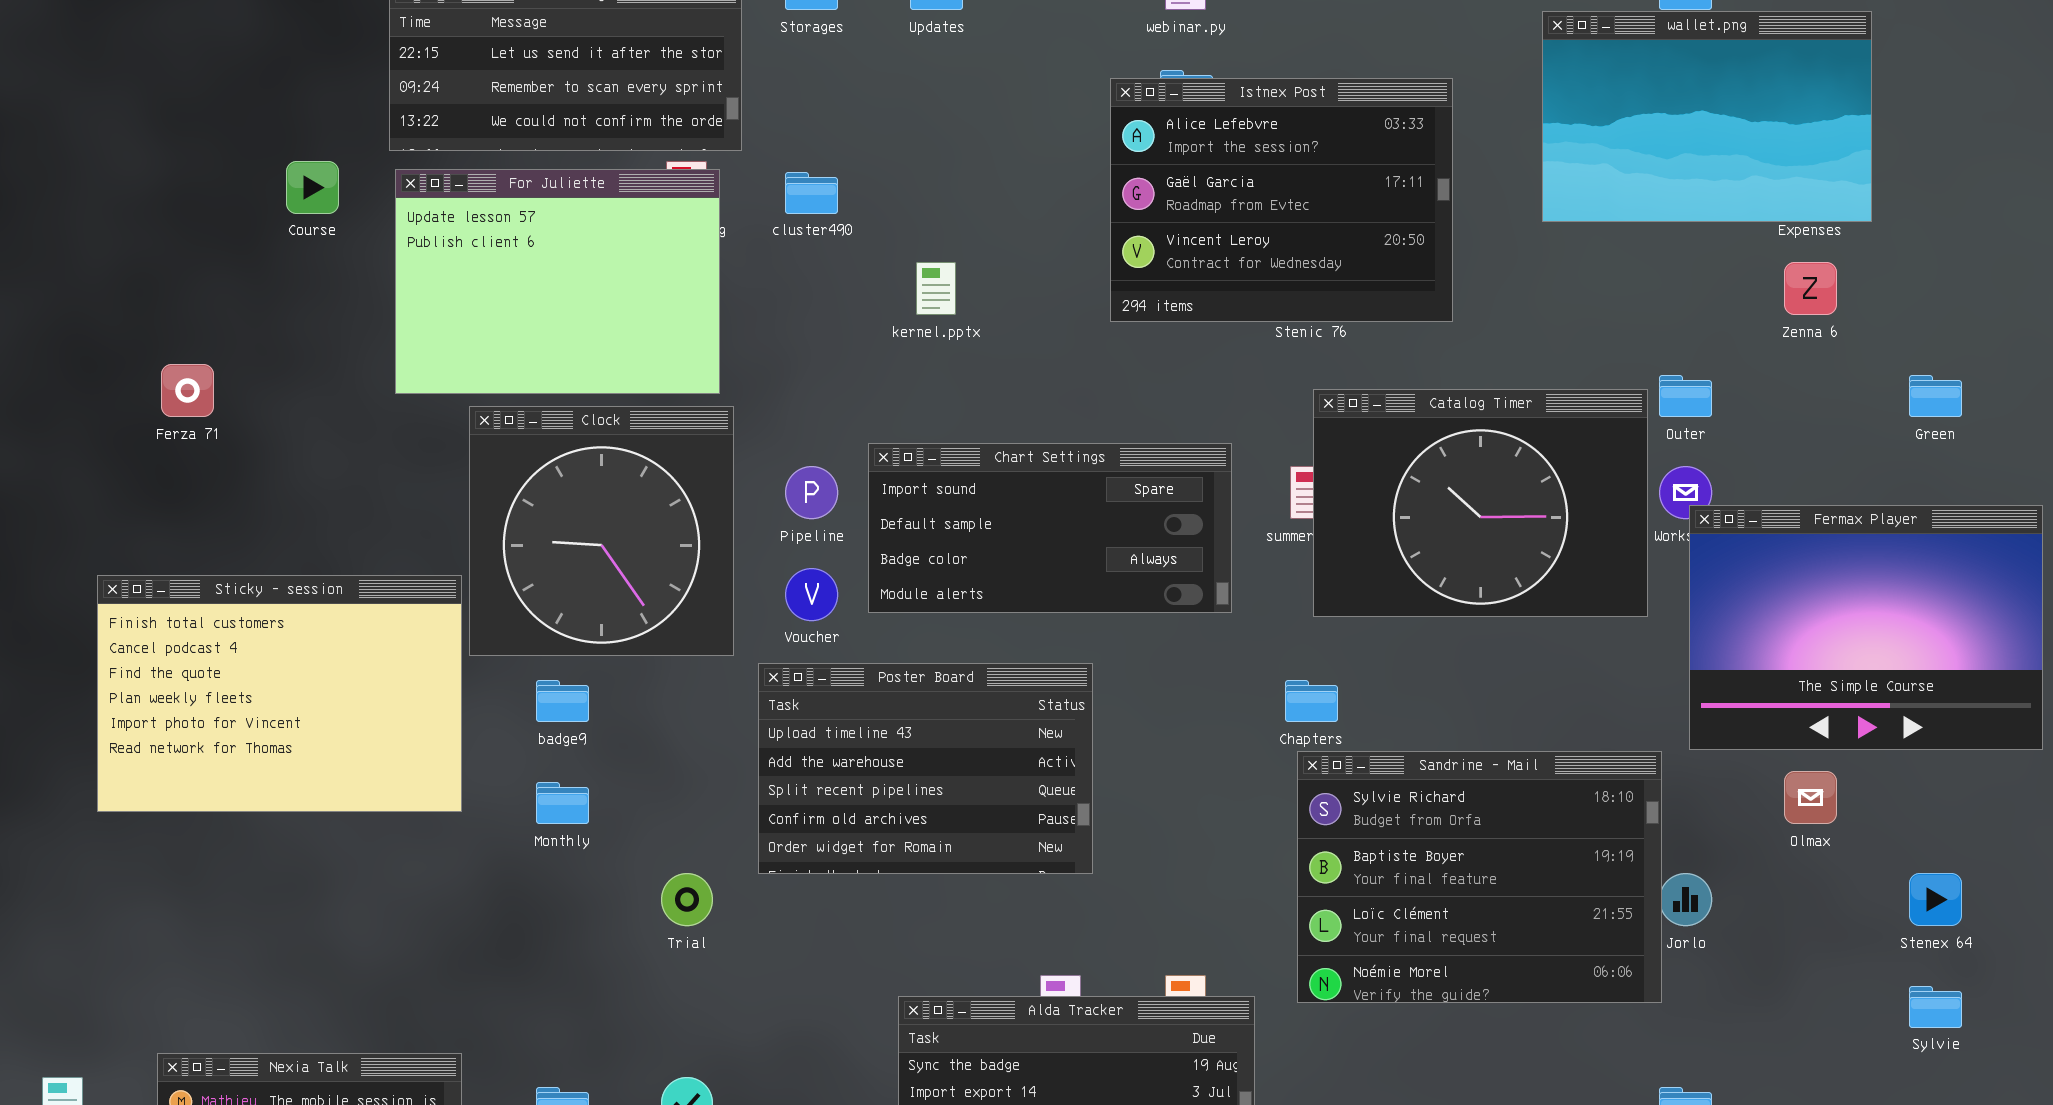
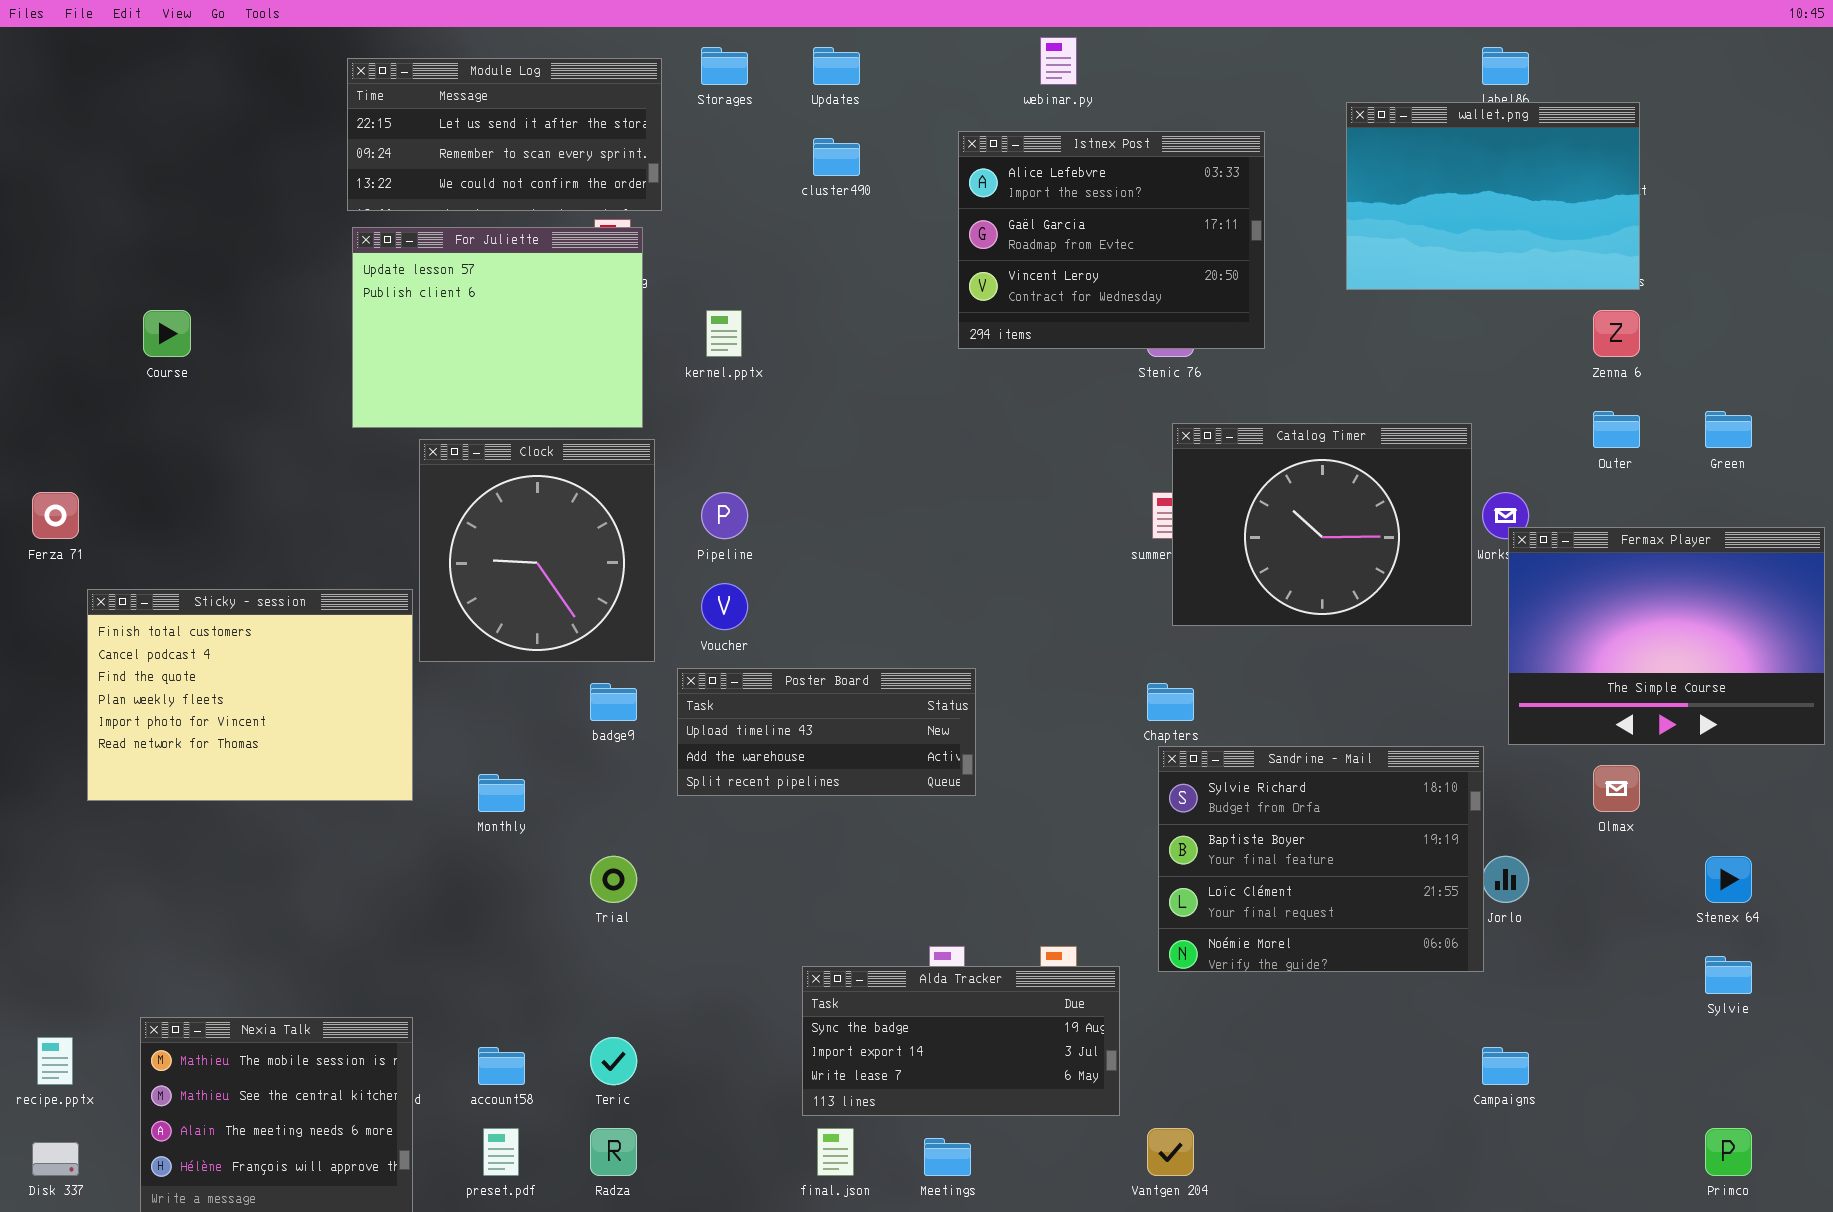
wallet.png: [1542,11,1872,222] -> [1346,102,1640,290], moved
Istnex Post: [1110,78,1453,322] -> [958,131,1265,349], moved
Course: [286,161,339,214] -> [143,310,191,357], moved
cluster490: [785,172,838,214] -> [813,138,860,176], moved
kernel.pptx: [916,262,956,315] -> [706,310,742,357], moved
Ferza 71: [161,364,214,417] -> [32,492,79,539], moved
Outer: [1659,375,1712,417] -> [1593,411,1640,448], moved
Chart Settings: [868,443,1232,613] -> none, closed
Poster Board: [758,663,1093,874] -> [677,668,976,796], resized
badge9: [536,680,589,722] -> [590,683,637,721], moved

